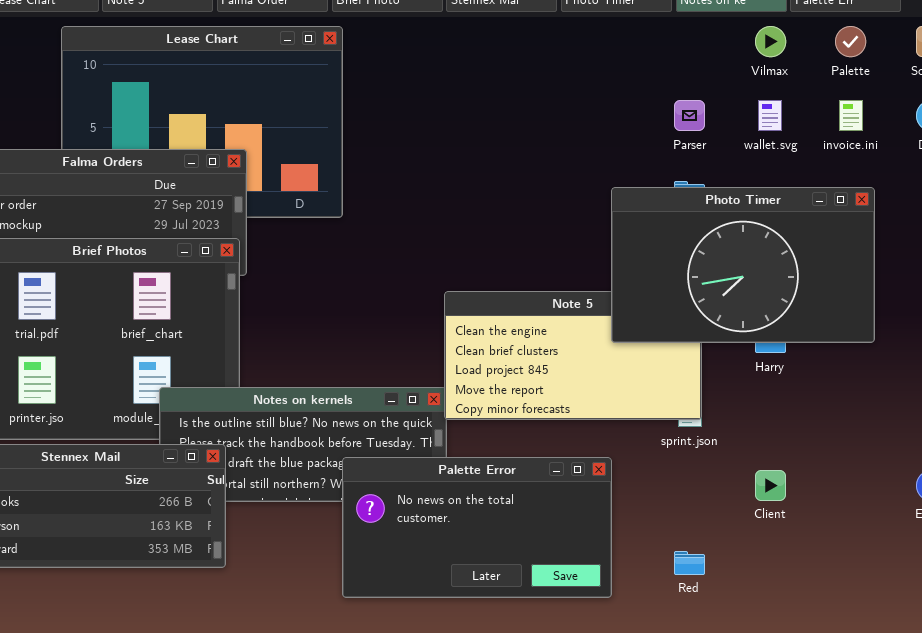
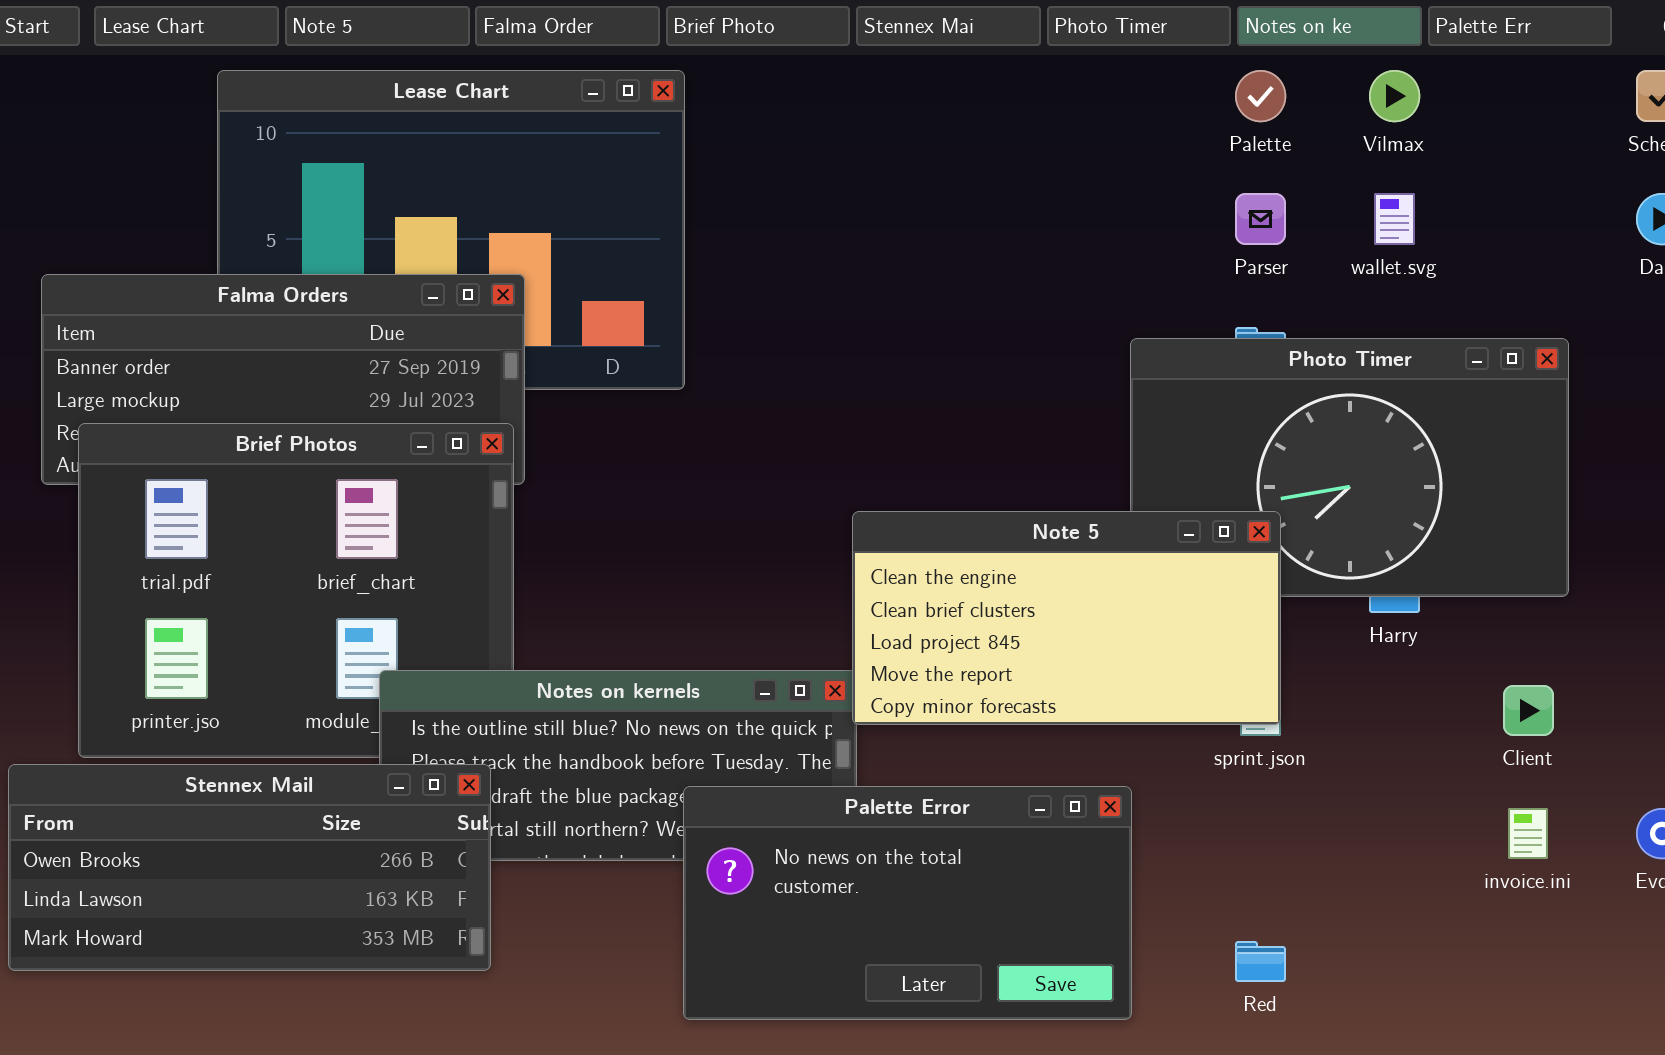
Palette: [835,26,866,57] -> [1235,70,1286,122], moved
invoice.ini: [839,100,863,131] -> [1508,808,1548,859], moved
Note 5: [444,291,702,420] -> [852,511,1281,725], raised
Client: [755,470,786,501] -> [1503,685,1554,736], moved

